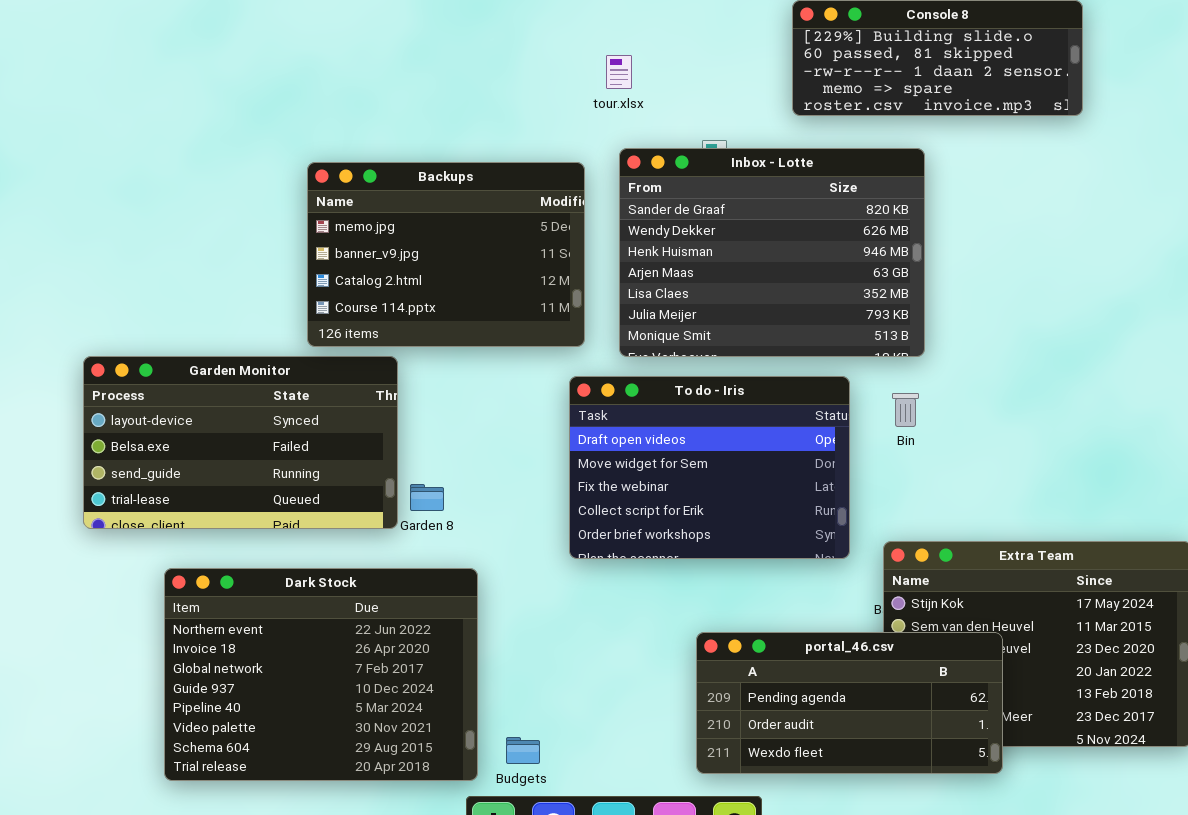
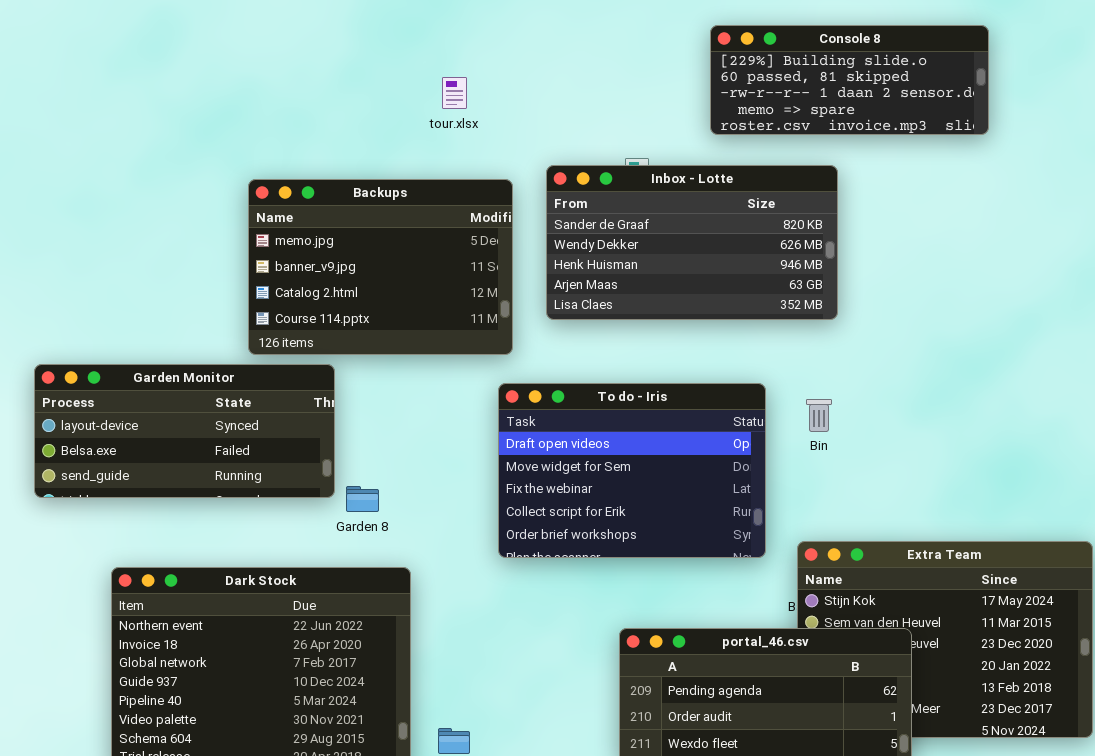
tour.xlsx: [606,55,632,89] -> [442,77,467,109], moved
Inbox - Lotte: [619,148,925,357] -> [546,165,838,320], resized
Garden Monitor: [83,356,398,529] -> [34,364,335,498], resized

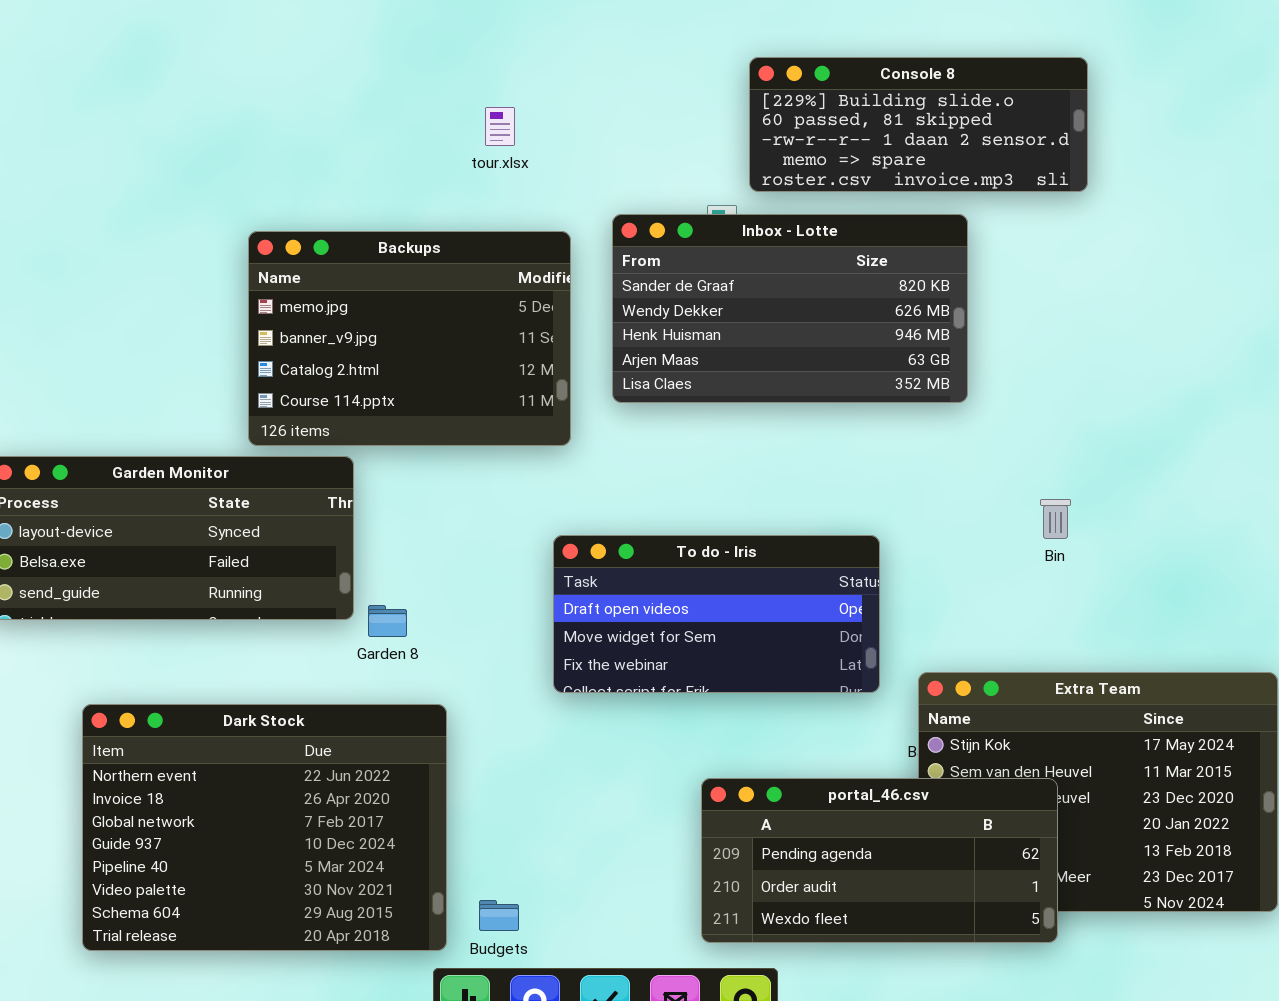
Console 8: [710,25,989,135] -> [749,57,1088,192], moved
To do - Iris: [498,383,766,558] -> [553,535,880,693], resized
Bin: [806,399,832,432] -> [1040,499,1071,539], moved

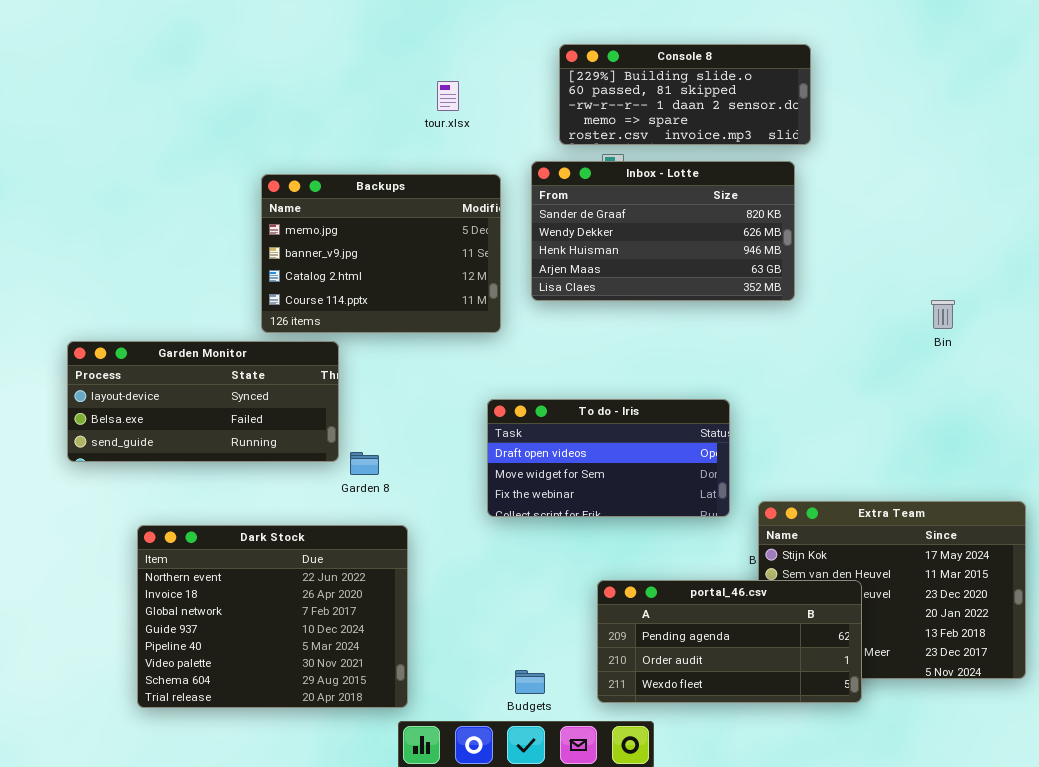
Console 8: [749,57,1088,192] -> [559,44,811,145], moved
Bin: [1040,499,1071,539] -> [931,300,955,329], moved
Budgets: [479,900,519,931] -> [515,670,545,694], moved

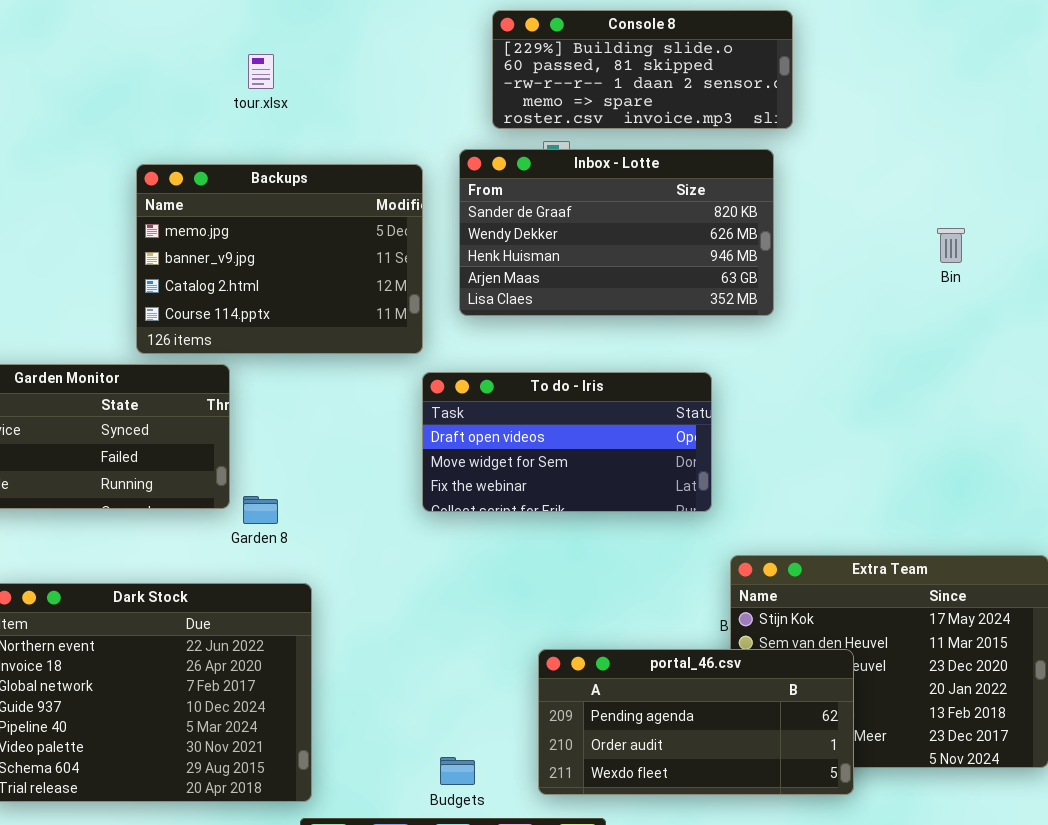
tour.xlsx: [437,81,459,111] -> [248,54,274,89], moved
Bin: [931,300,955,329] -> [937,228,965,263], moved
To do - Iris: [487,399,730,517] -> [422,372,712,512], moved

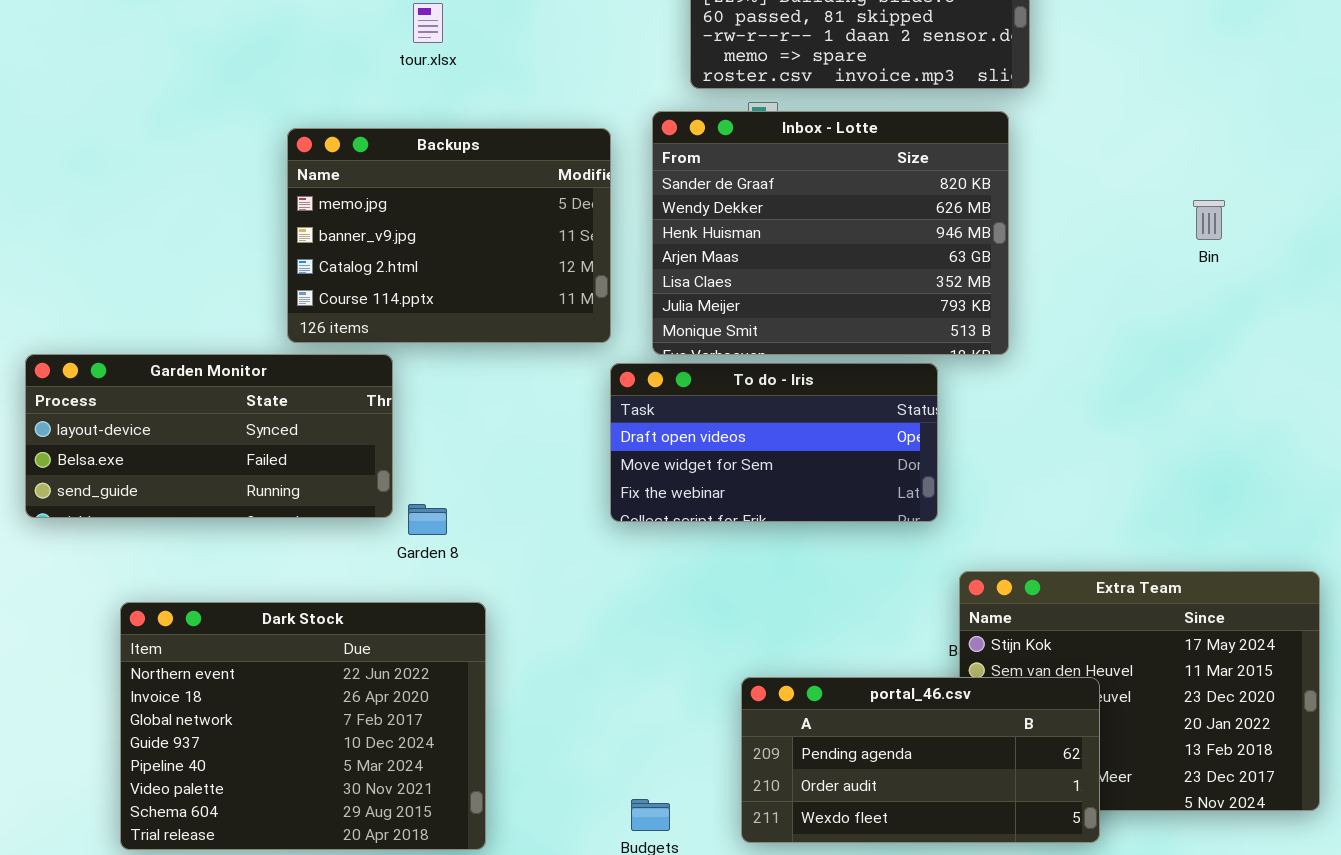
Inbox - Lotte: [459,149,774,316] -> [652,111,1009,355], resized

